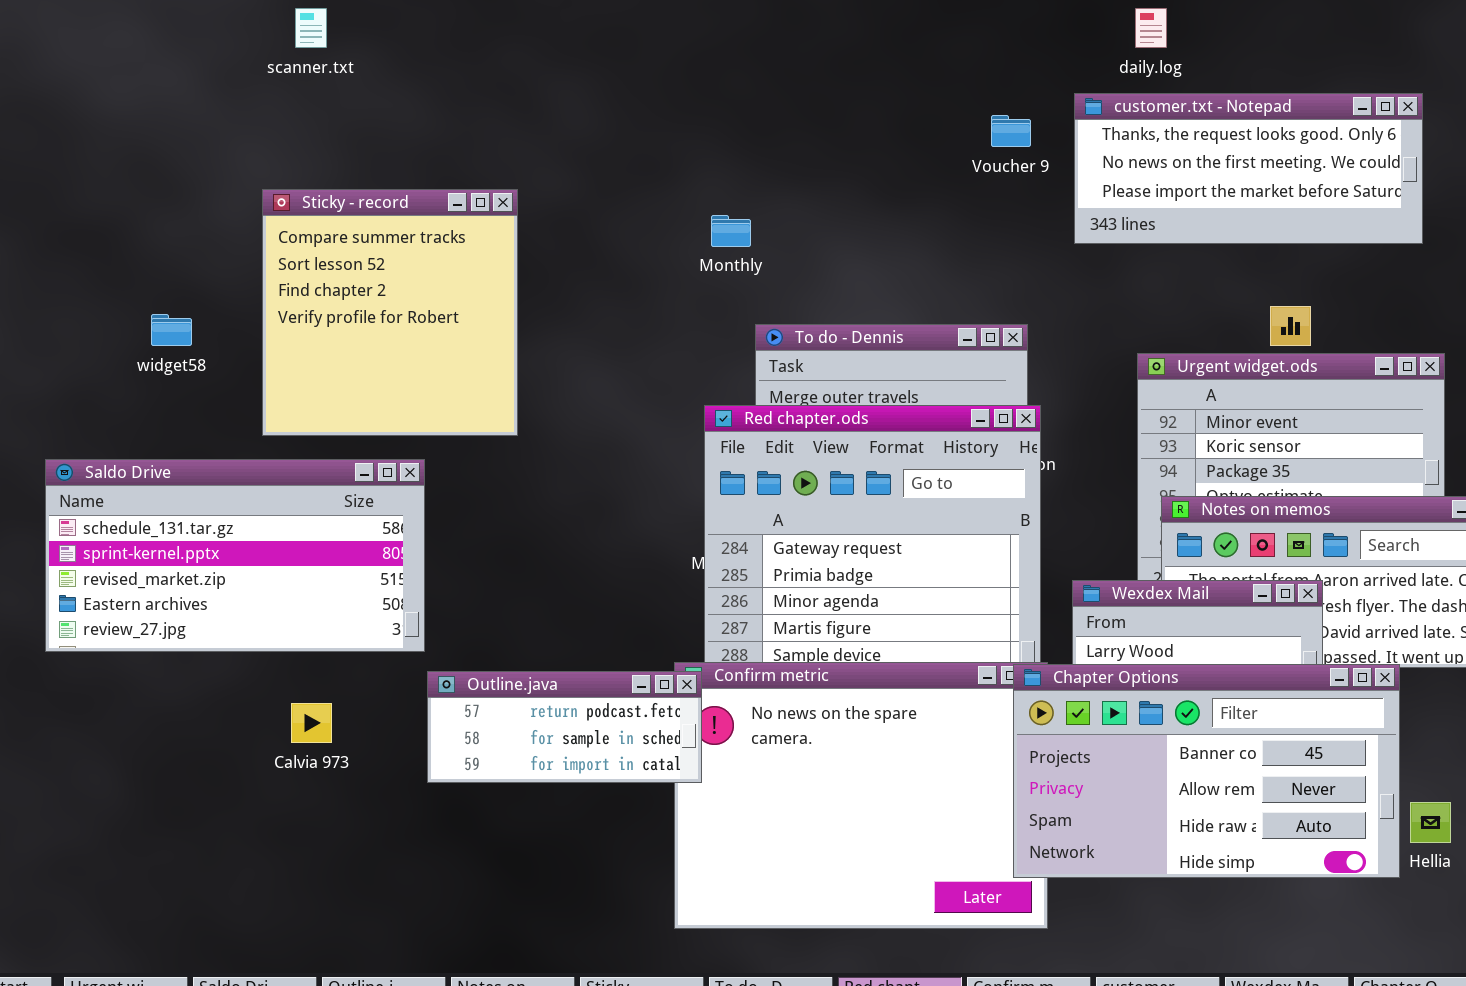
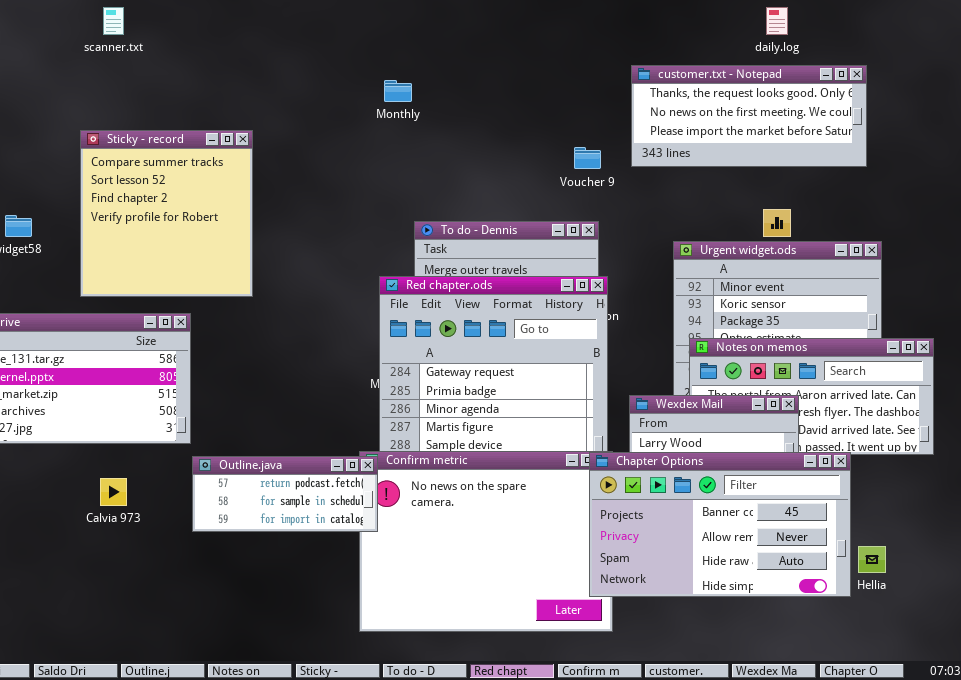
daily.log: [1135,8,1167,48] -> [766,7,788,35], moved
Voucher 9: [991,115,1031,147] -> [574,147,601,169], moved
Monthly: [711,215,751,247] -> [384,80,412,102], moved

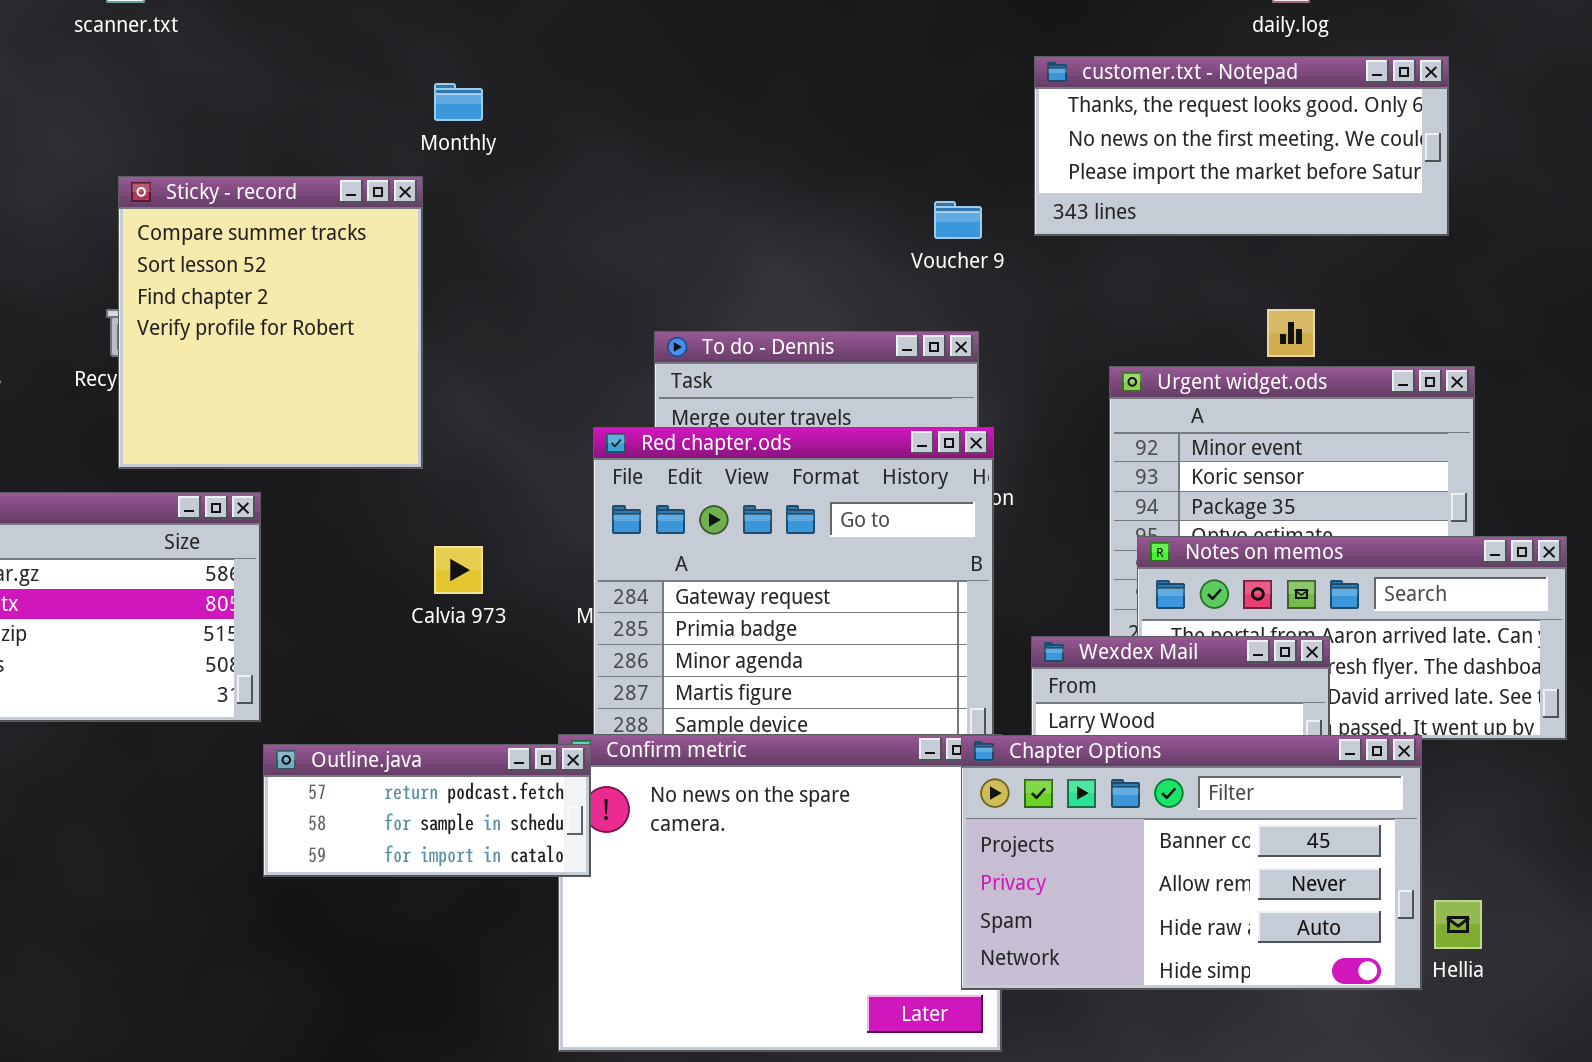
Monthly: [384,80,412,102] -> [434,83,483,121], moved
Sticky - record: [80,130,253,297] -> [118,176,423,469], moved
Calvia 973: [100,478,127,506] -> [434,546,483,594], moved

